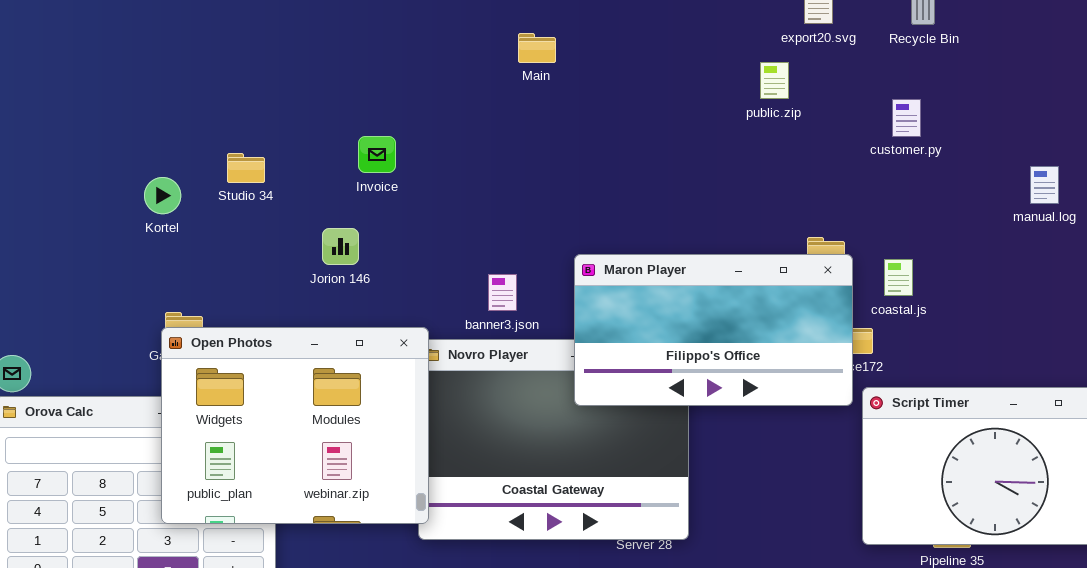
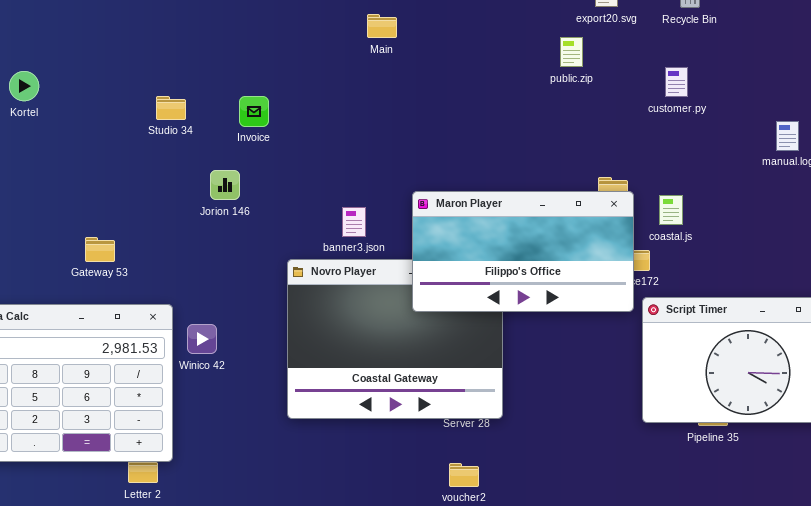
Studio 34: [227,153,265,183] -> [156,96,186,120], moved
Kortel: [144,177,181,214] -> [9,71,39,101], moved
Open Photos: [161,327,429,524] -> none, closed

